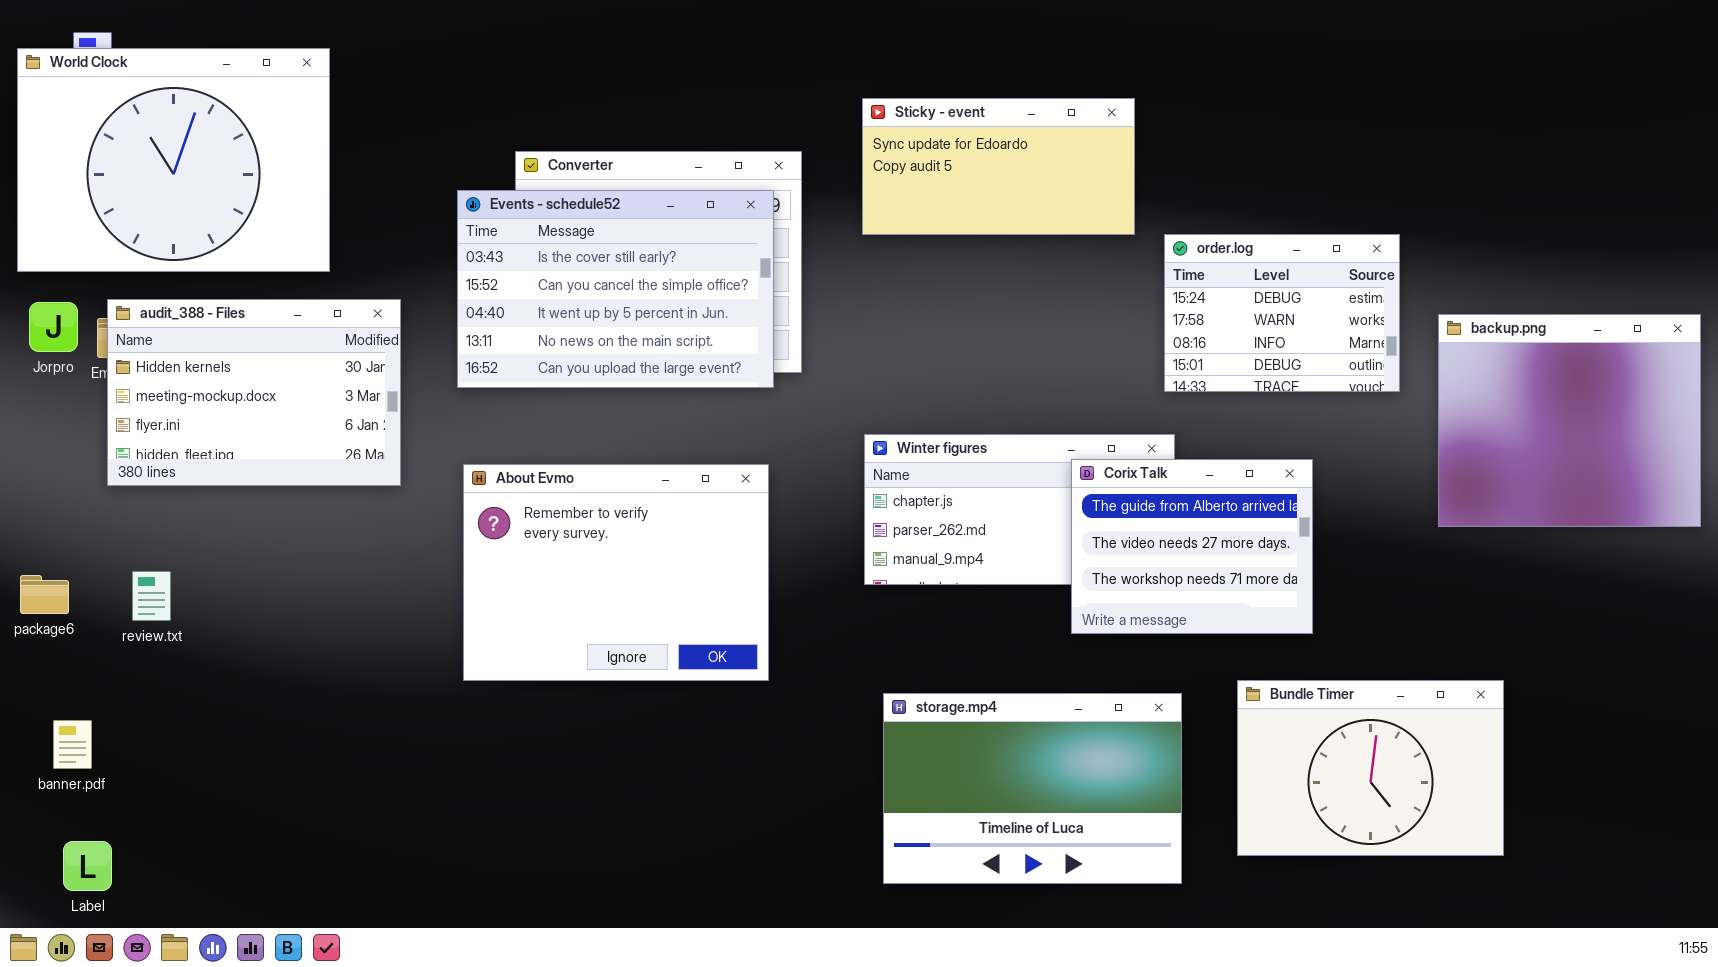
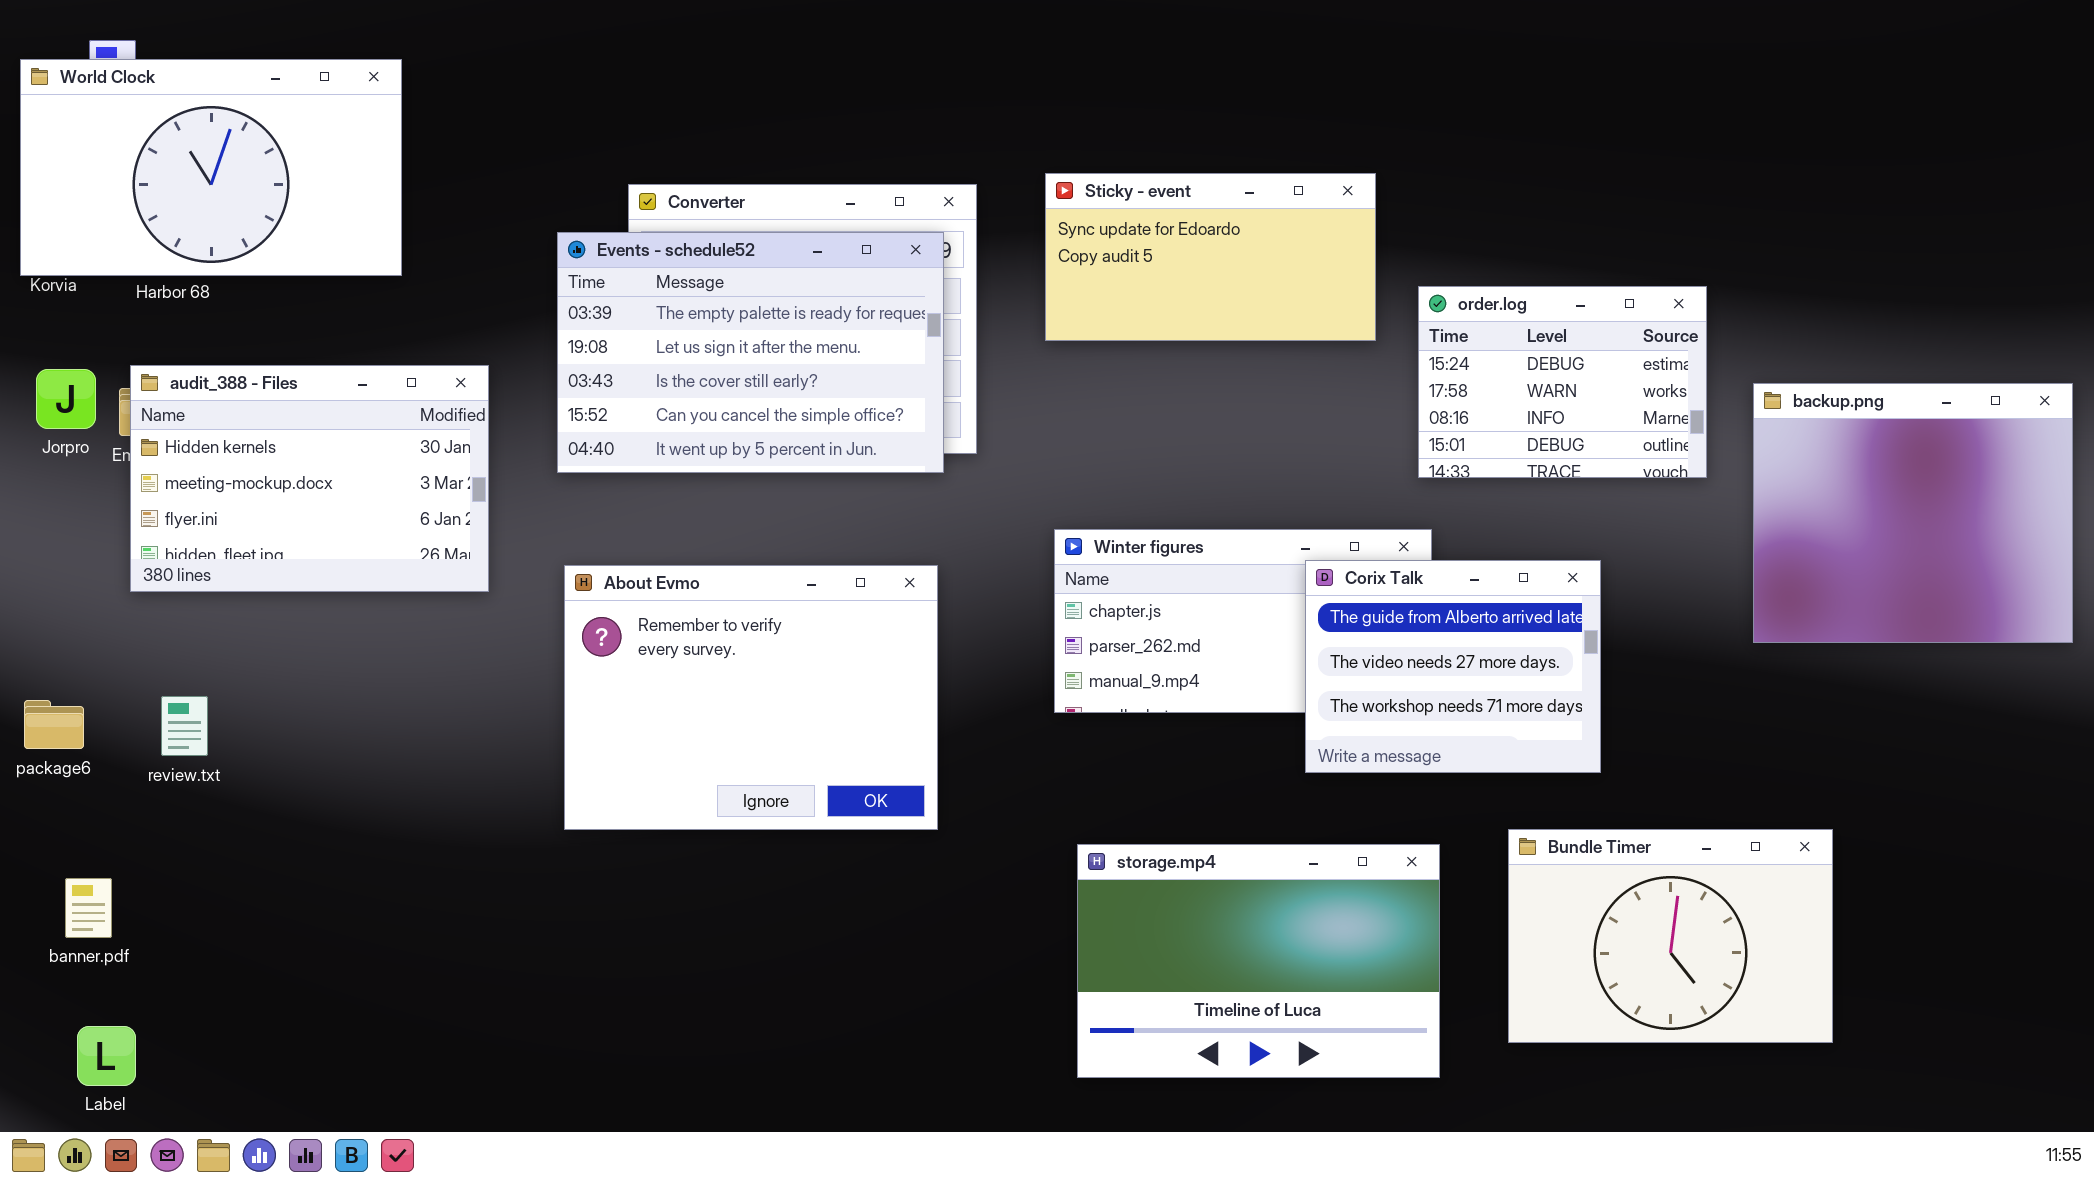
World Clock: [17,48,330,272] -> [20,59,402,276], resized
Sticky - event: [862,98,1135,235] -> [1045,173,1376,341], moved
Events - schedule52: [457,190,774,388] -> [557,232,944,473], scrolled up 2 rows

